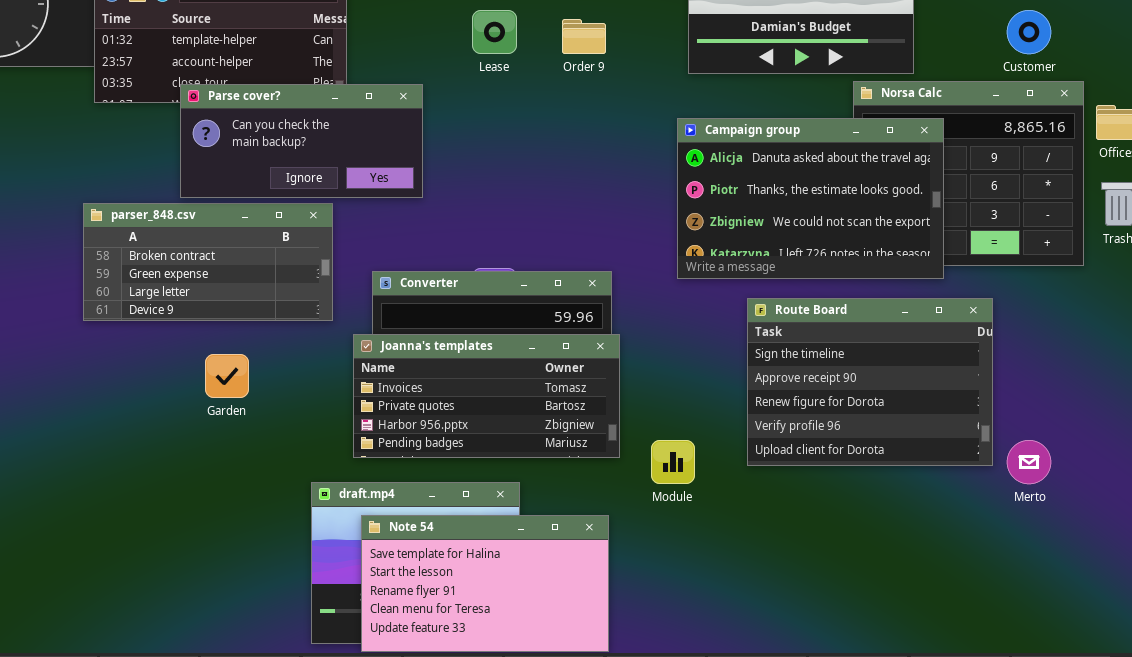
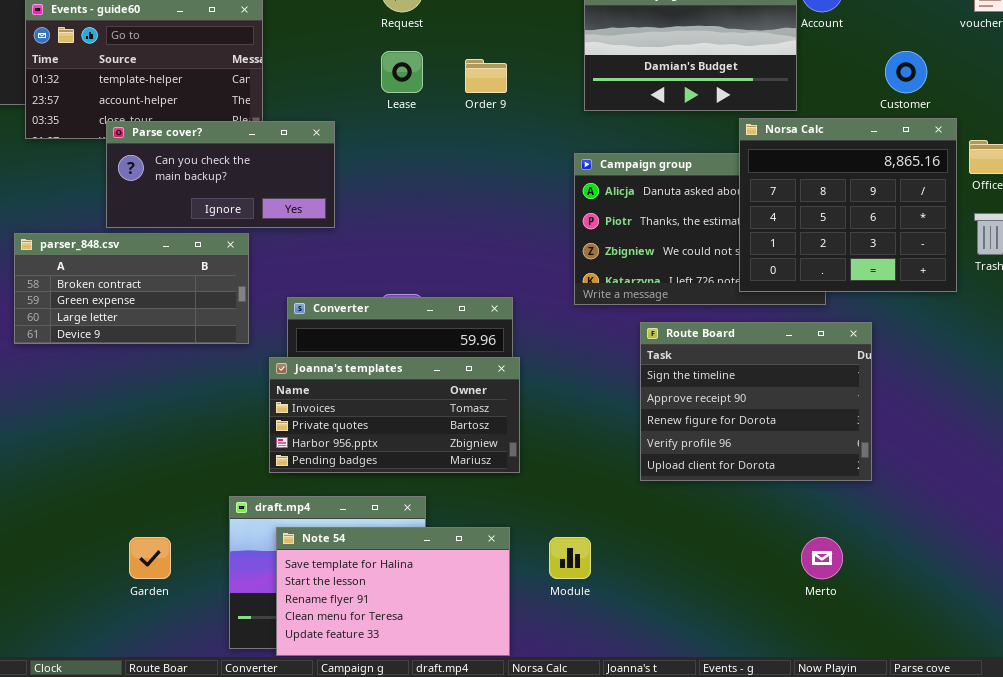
Norsa Calc: [853,81,1084,266] -> [739,118,957,292], raised
Garden: [205,354,249,398] -> [129,537,171,579], moved
Module: [651,440,695,484] -> [549,537,591,579], moved
Merto: [1007,440,1051,484] -> [801,537,843,579], moved

